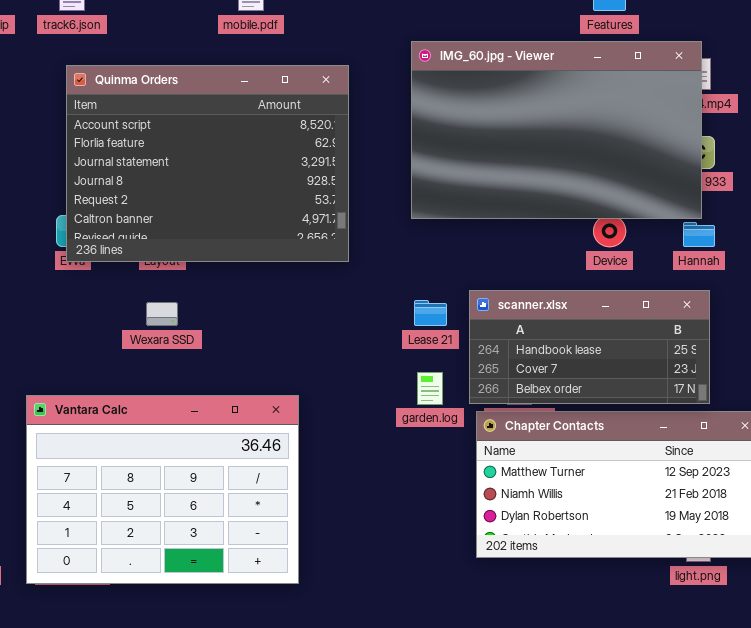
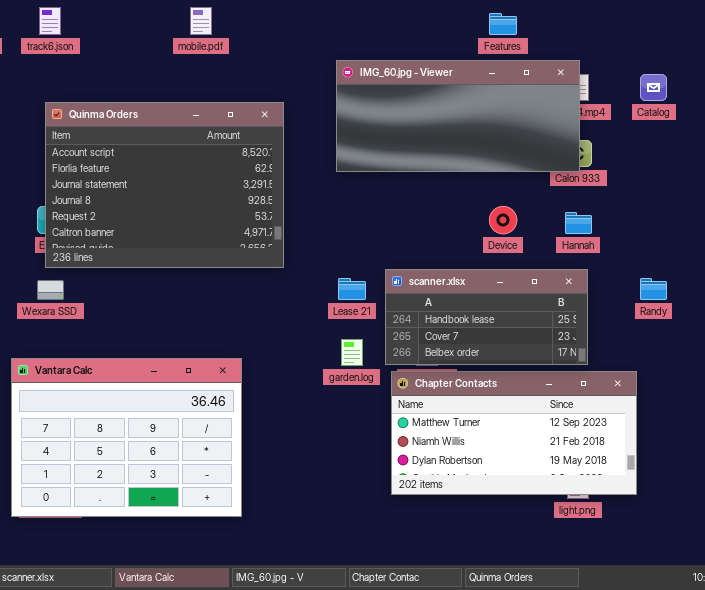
IMG_60.jpg - Viewer: [411,41,702,219] -> [336,60,580,172], resized
Quinma Orders: [66,65,349,262] -> [45,102,284,268], moved
Wexara SSD: [146,302,178,326] -> [37,280,64,300], moved

